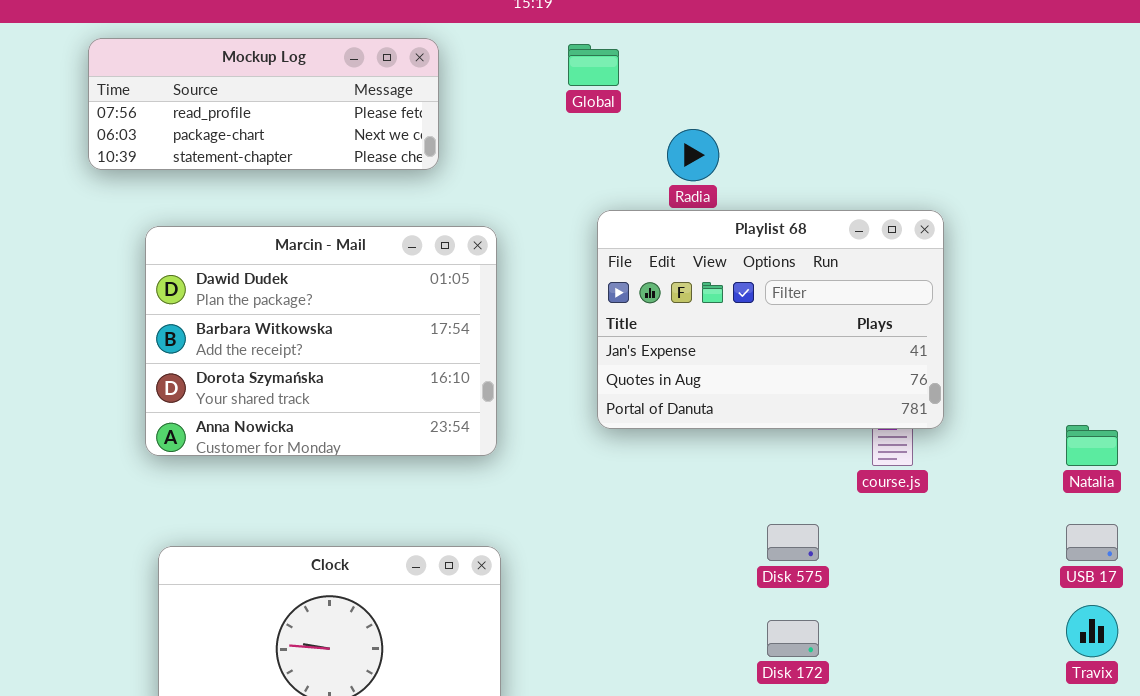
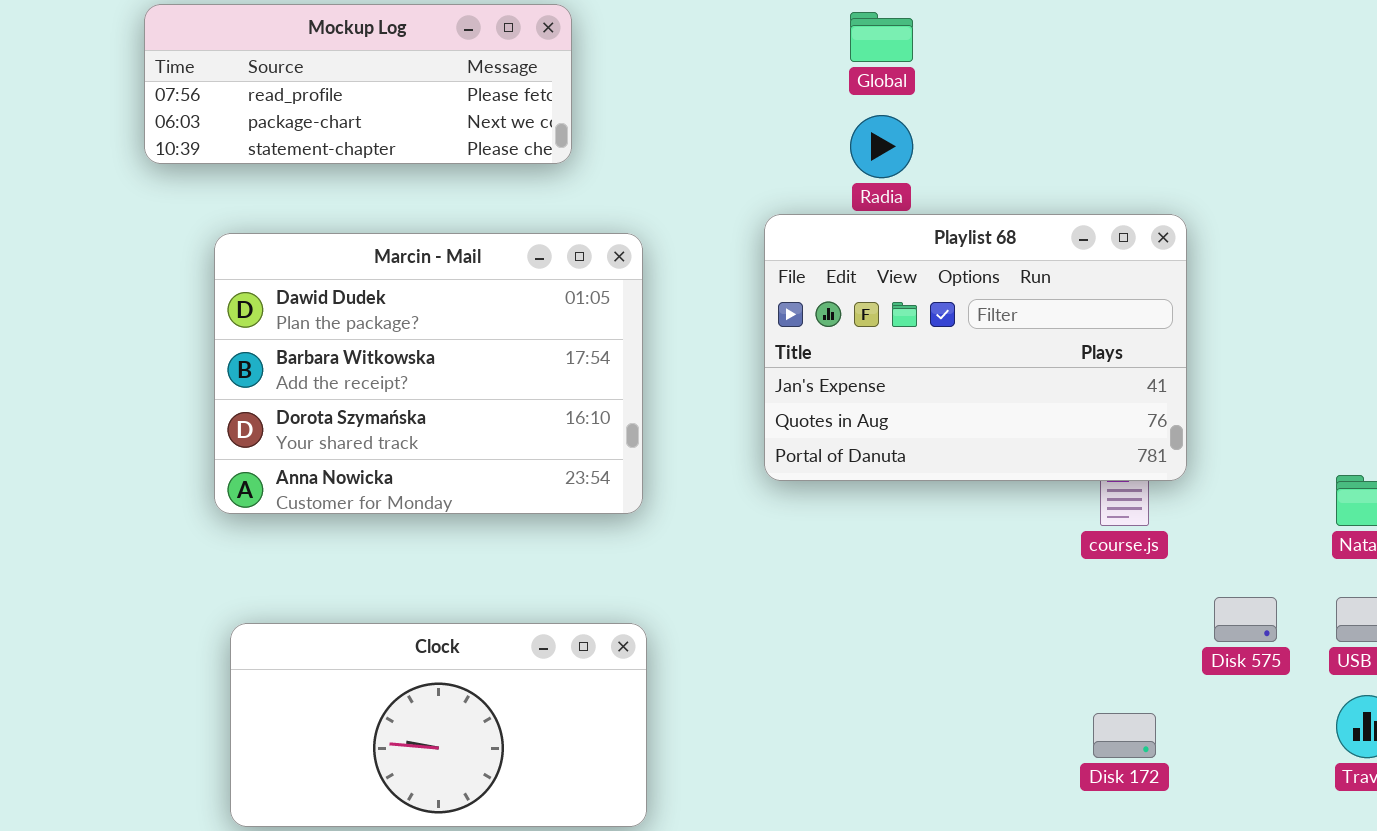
Global: [568,44,619,86] -> [850,12,913,62], moved
Disk 575: [767,524,819,561] -> [1214,597,1277,642], moved
Disk 172: [767,620,819,657] -> [1093,713,1156,758], moved

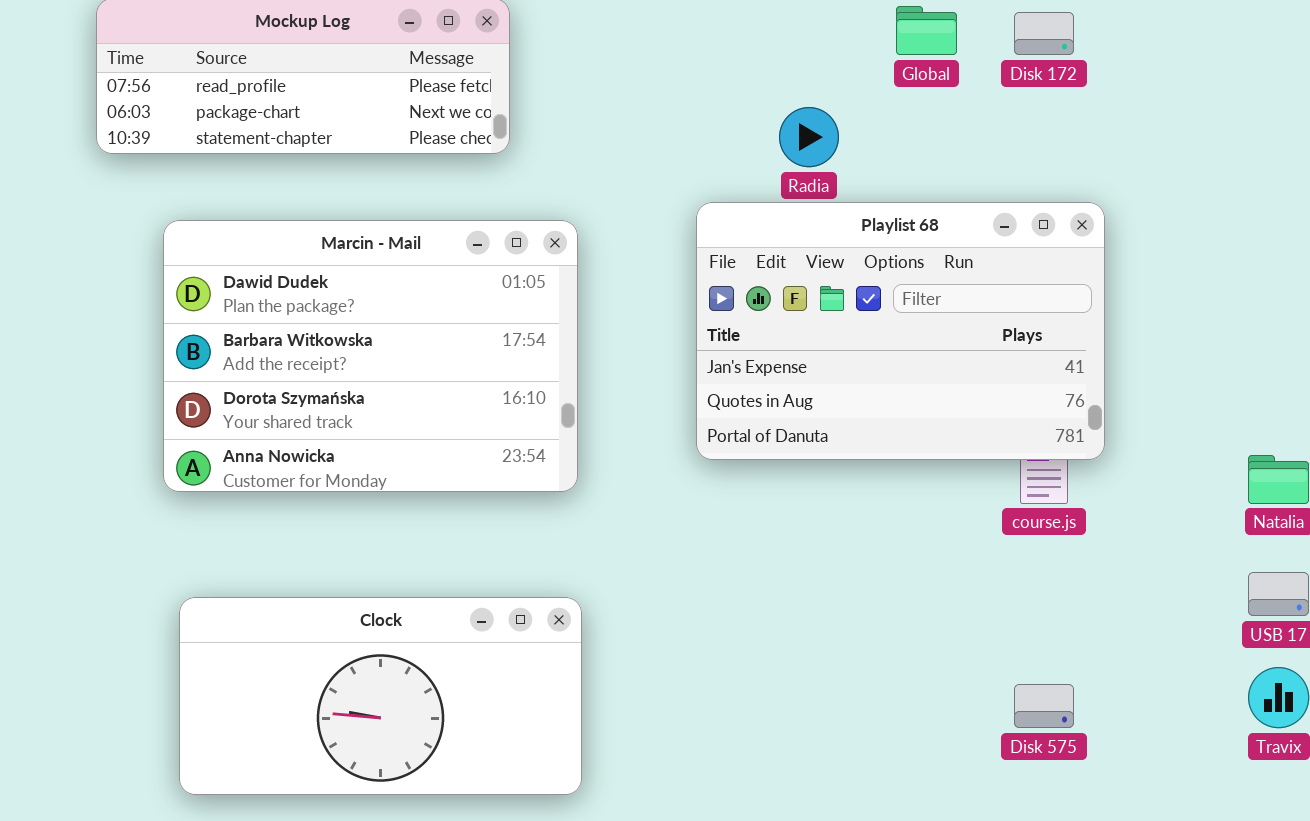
Global: [850,12,913,62] -> [896,6,957,55], moved
Disk 575: [1214,597,1277,642] -> [1014,684,1074,728], moved
Disk 172: [1093,713,1156,758] -> [1014,12,1074,55], moved

